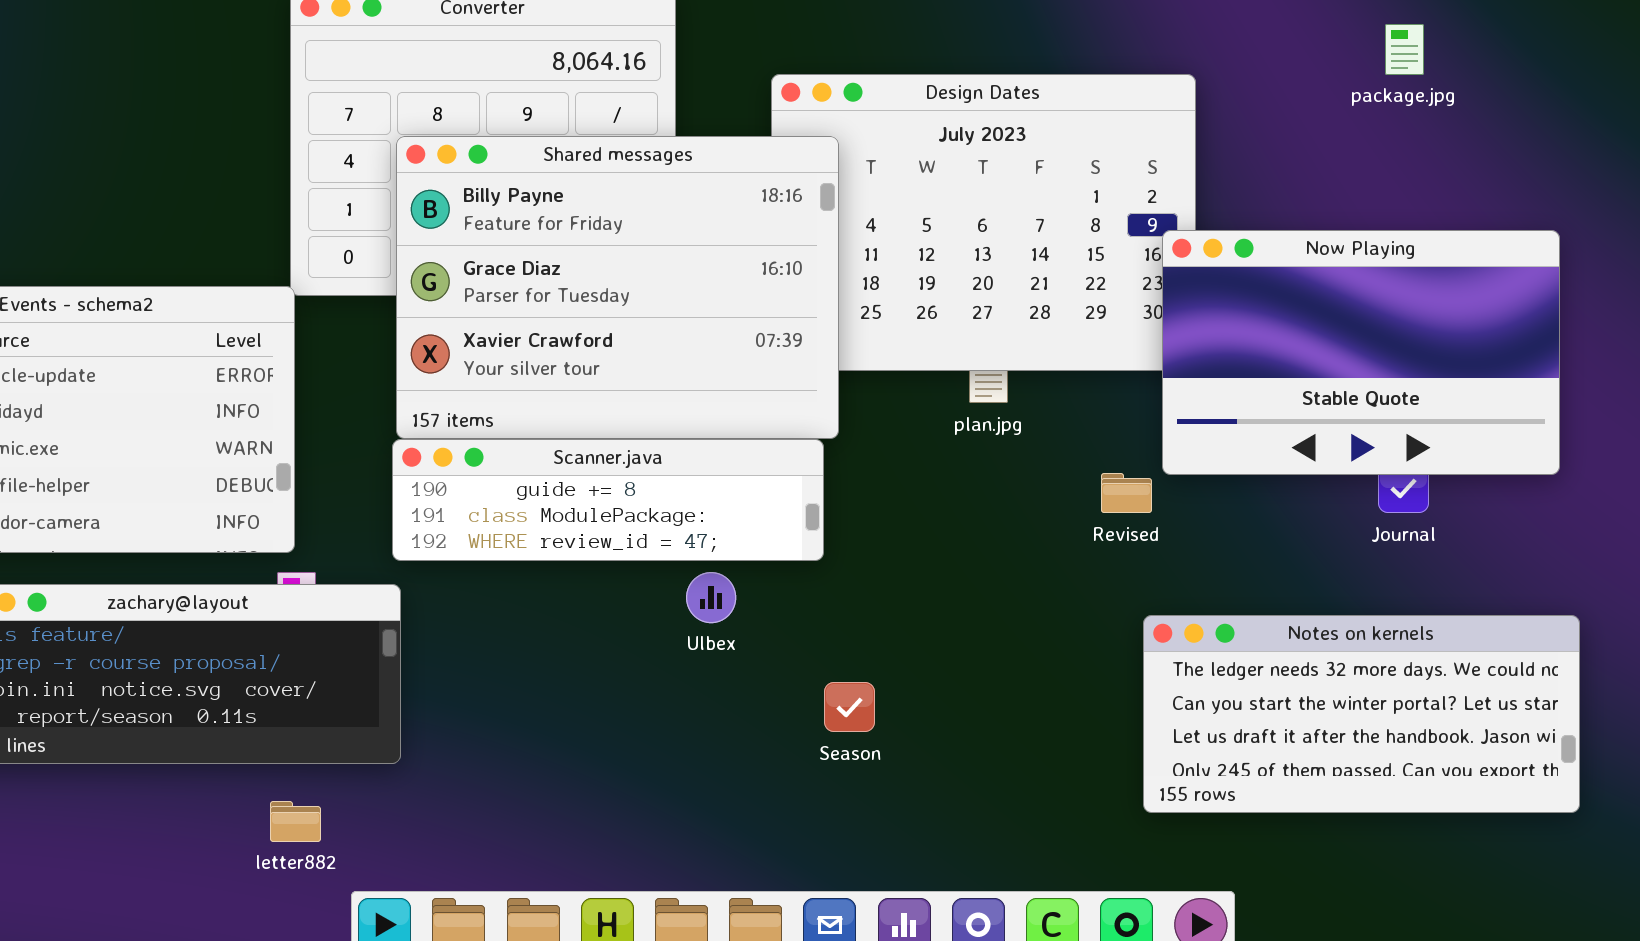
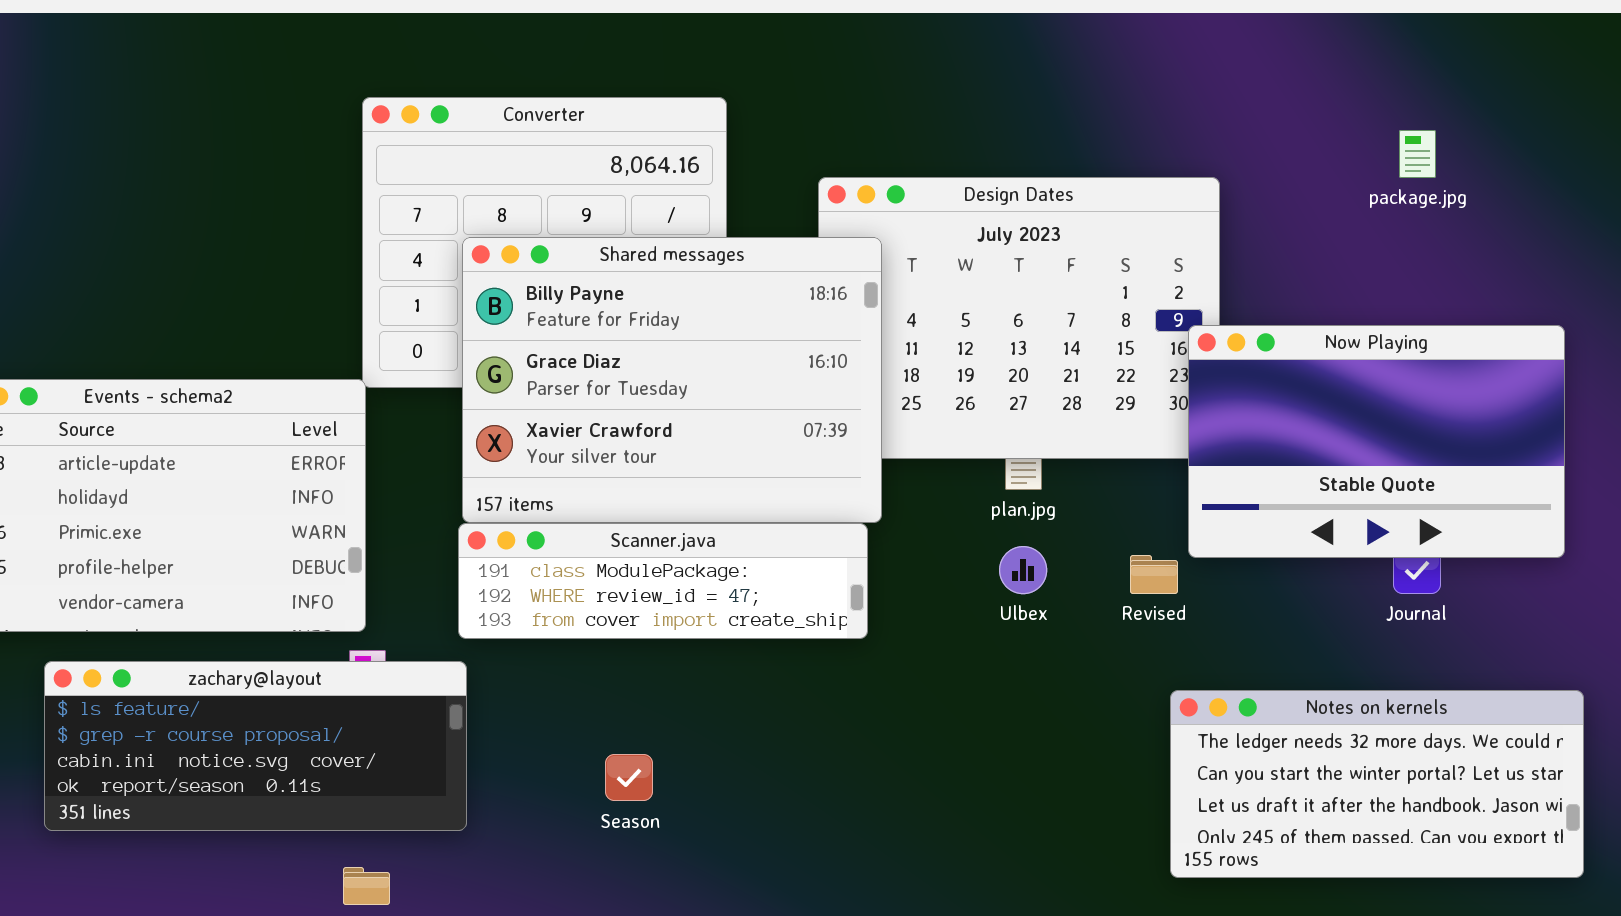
Scanner.java: [392,439,824,561] -> [458,523,868,639], scrolled down 1 row
Ulbex: [686,572,736,623] -> [999,546,1047,594], moved
Season: [824,682,875,732] -> [605,754,653,801], moved

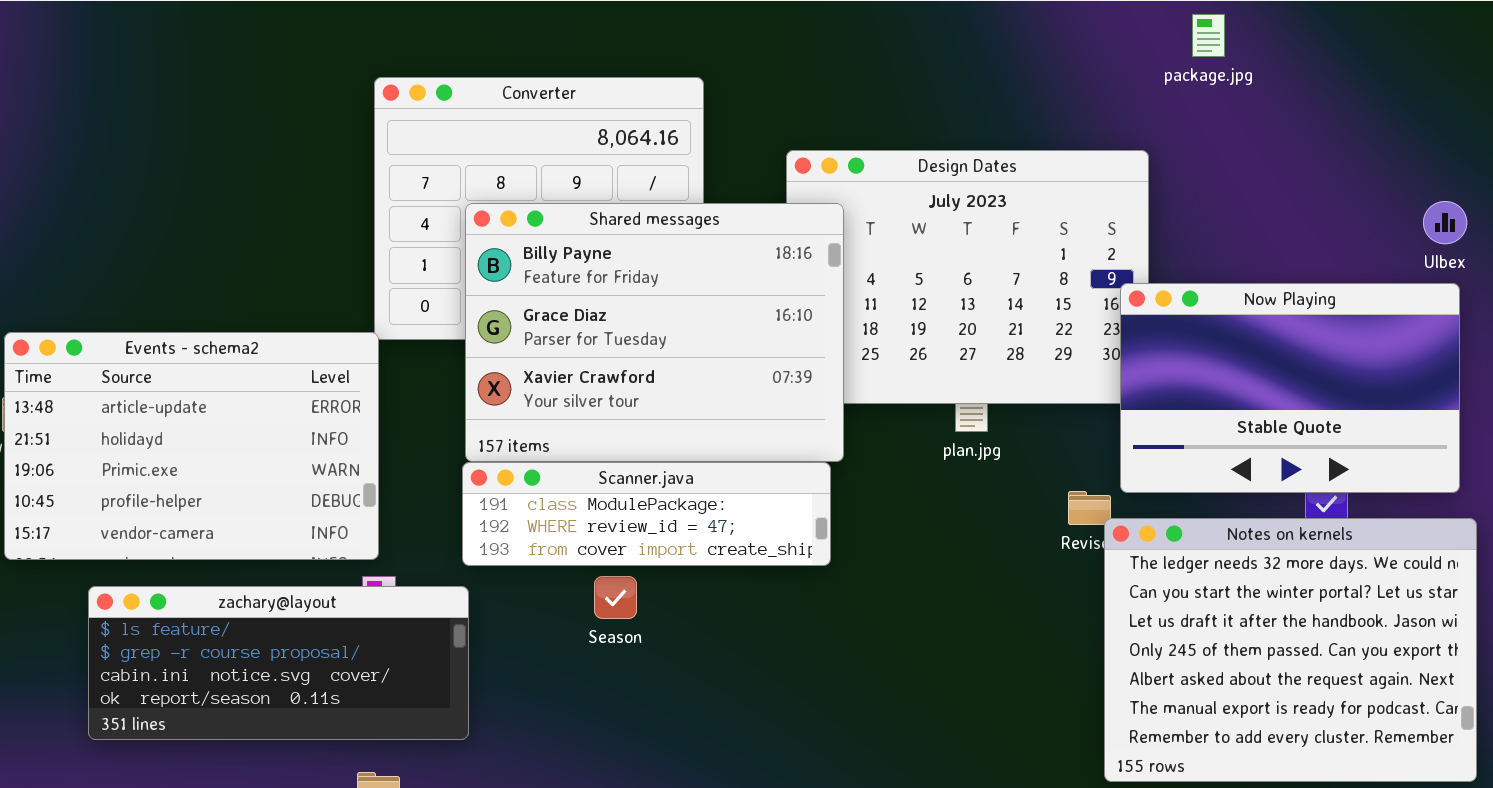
package.jpg: [1399,130,1436,178] -> [1192,14,1225,57], moved
Ulbex: [999,546,1047,594] -> [1423,201,1467,244], moved
Notes on kernels: [1170,690,1584,878] -> [1104,518,1477,782], resized
Season: [605,754,653,801] -> [594,576,637,619], moved

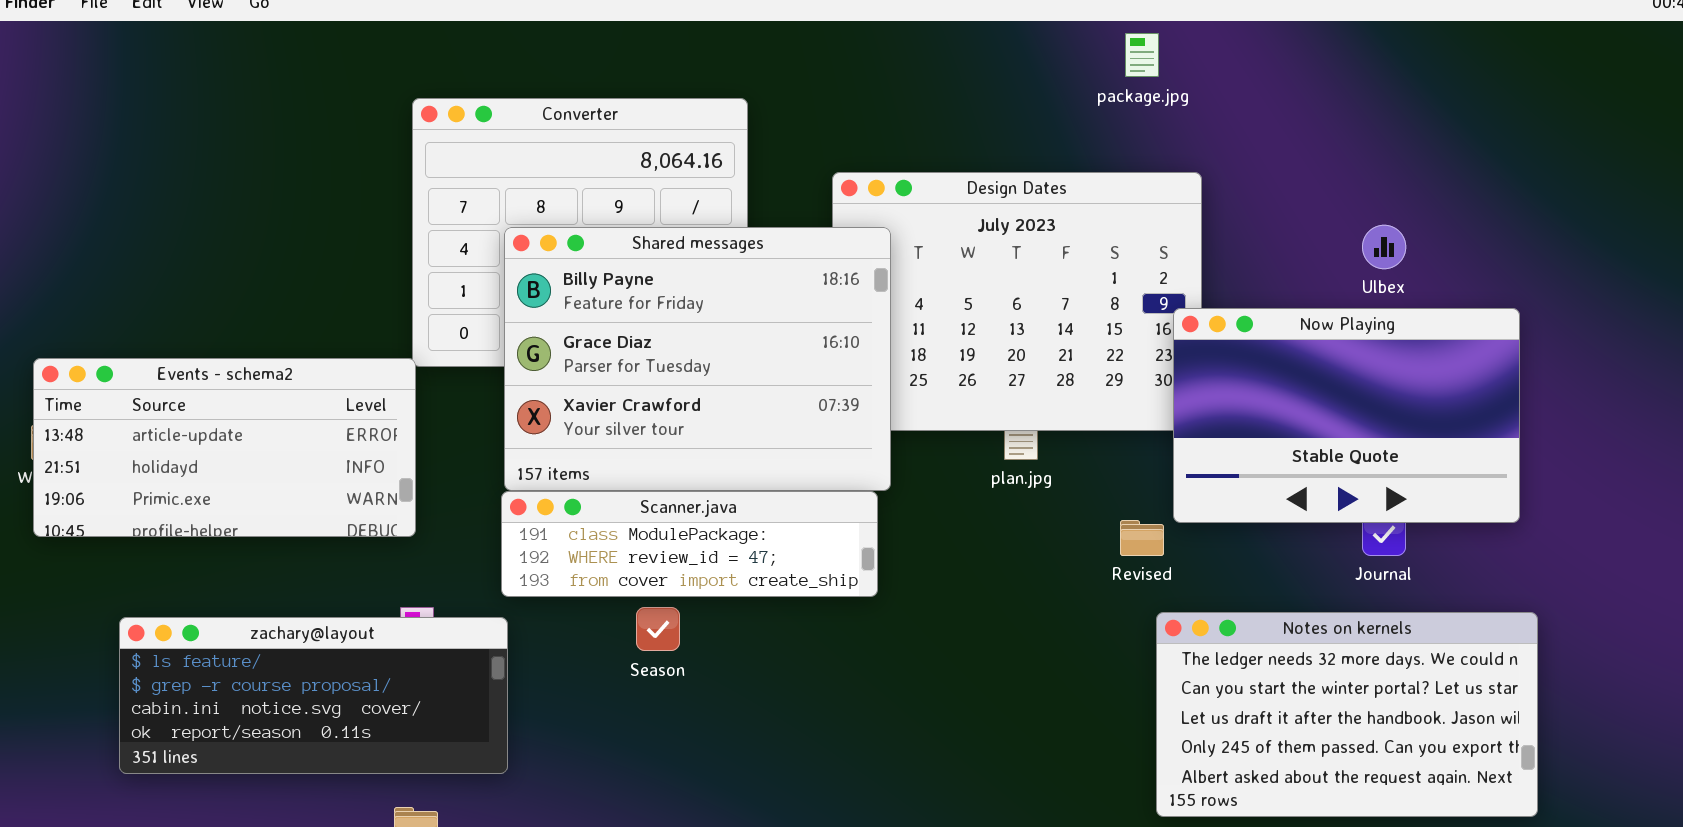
package.jpg: [1192,14,1225,57] -> [1125,33,1159,77], moved
Ulbex: [1423,201,1467,244] -> [1362,225,1406,269], moved
Events - schema2: [4,332,379,560] -> [33,358,416,537], resized
Notes on kernels: [1104,518,1477,782] -> [1156,612,1538,817], resized

